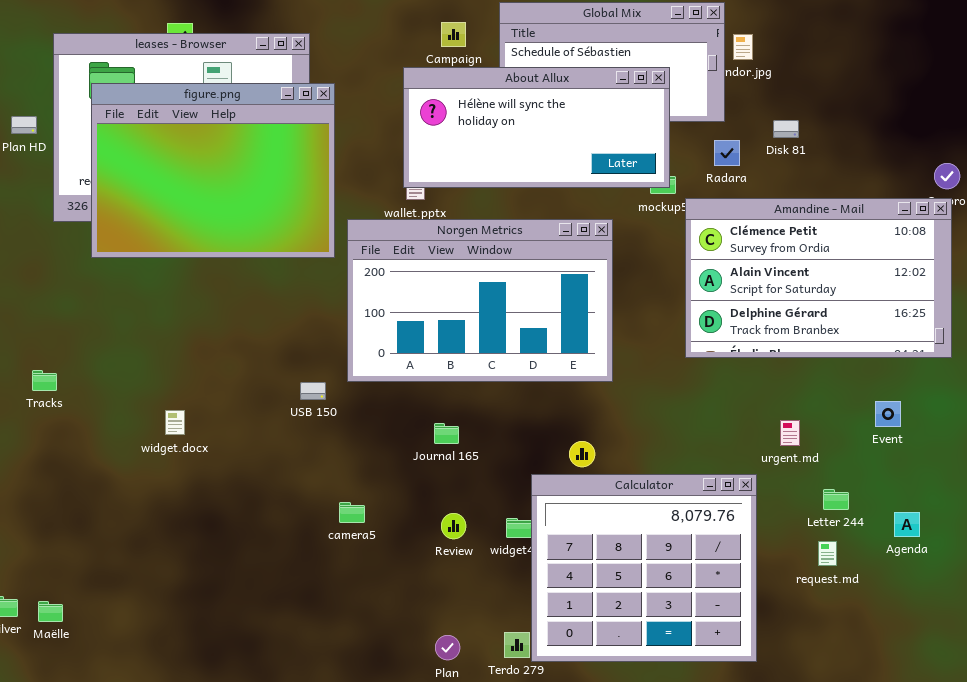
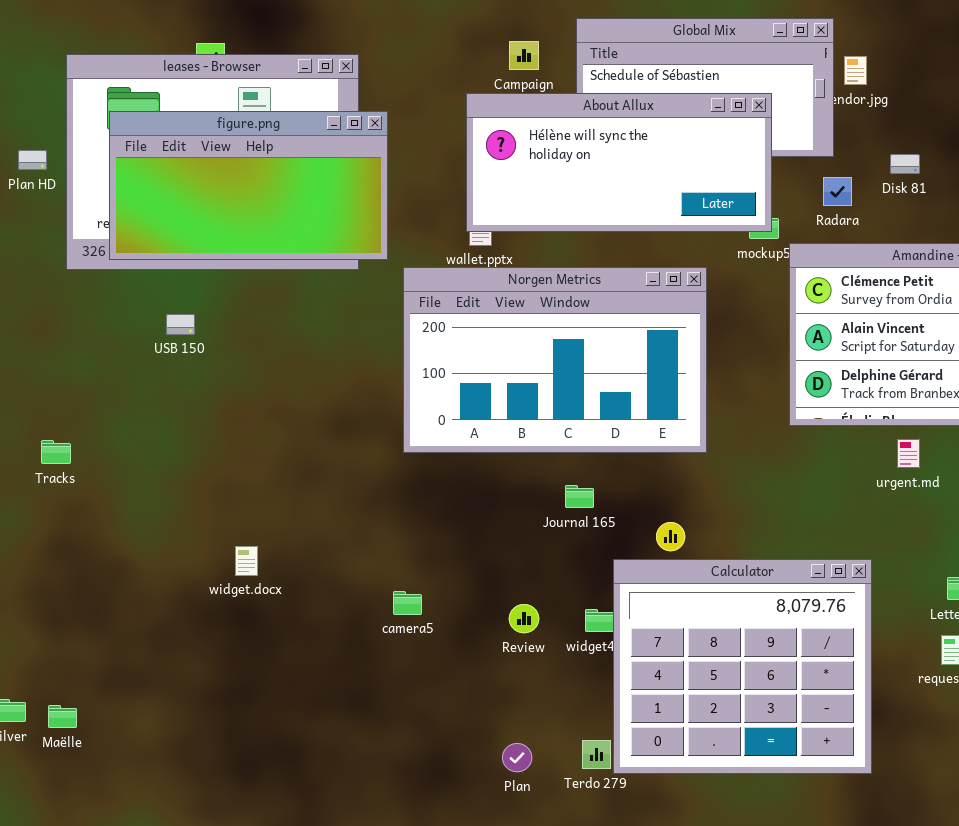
figure.png: [91,83,335,258] -> [109,111,388,260], resized
USB 150: [300,382,326,400] -> [166,314,195,335], moved
widget.docx: [165,410,185,435] -> [235,546,258,576], moved
urgent.md: [780,420,800,446] -> [897,439,920,468], moved
Journal 165: [434,423,459,444] -> [565,485,594,508], moved

